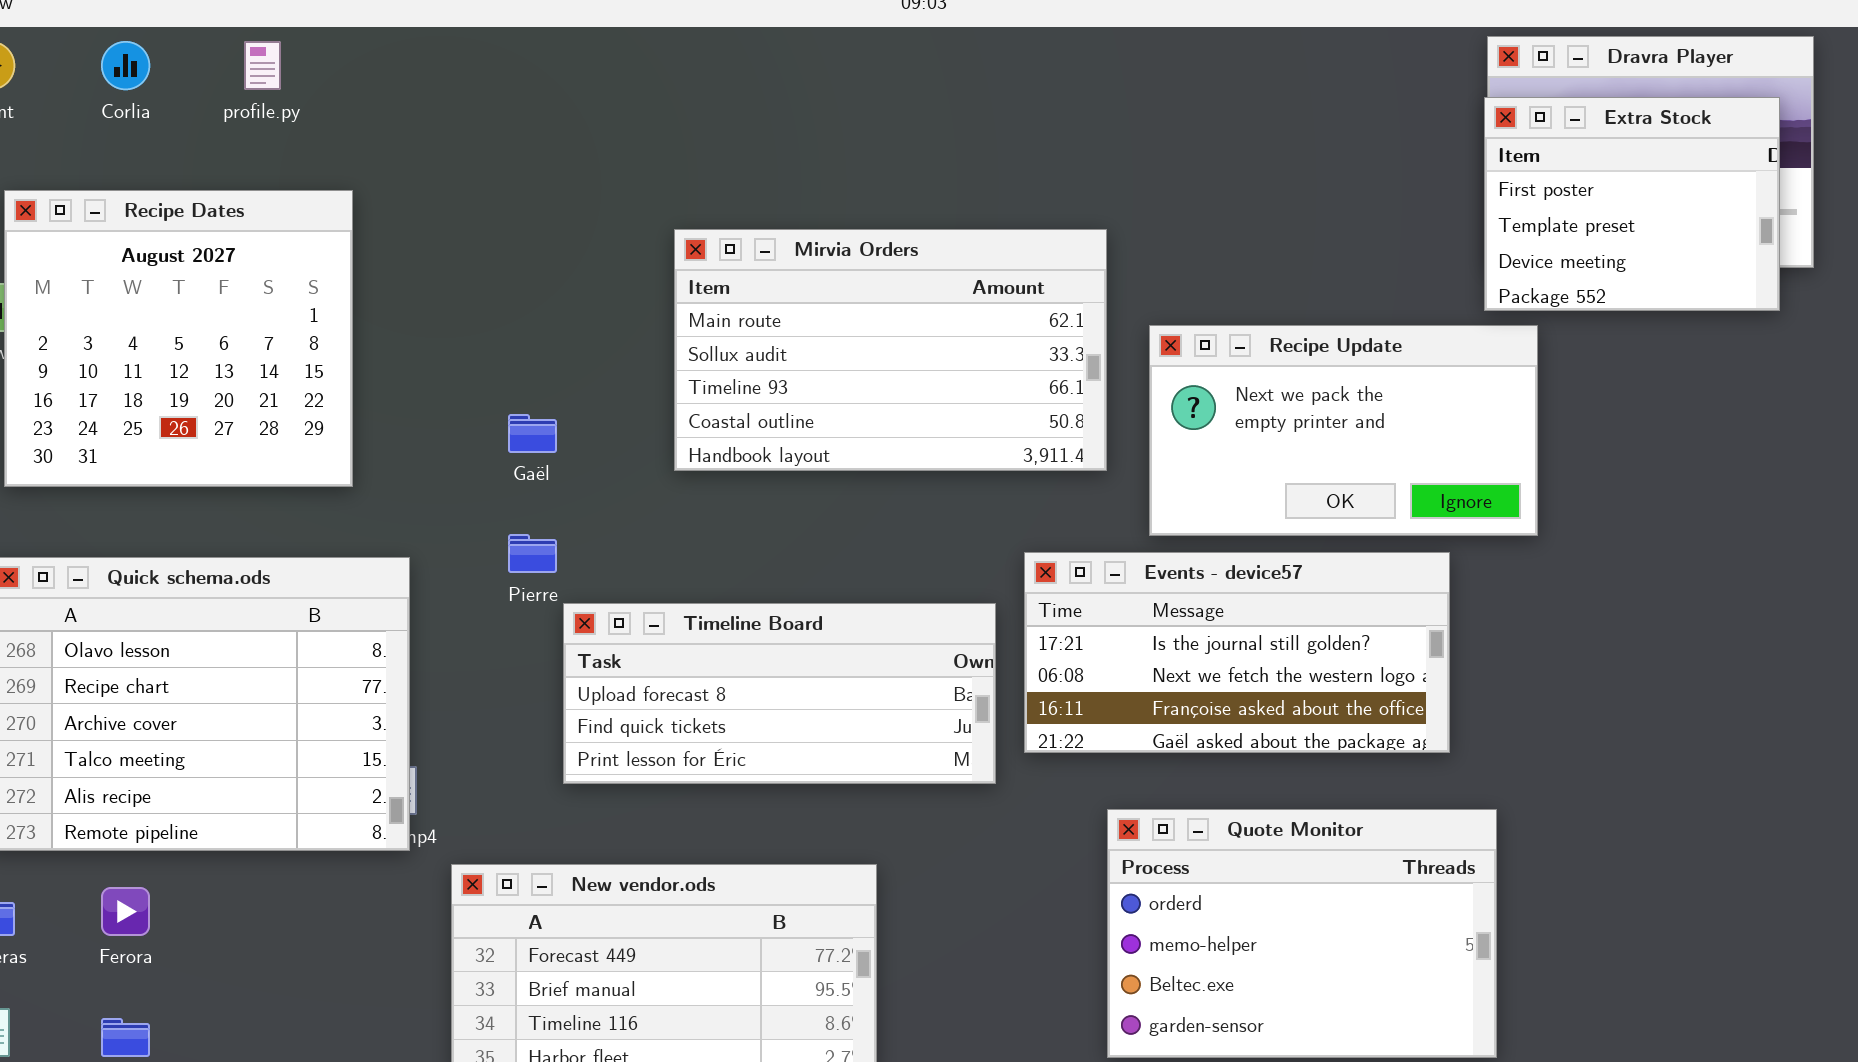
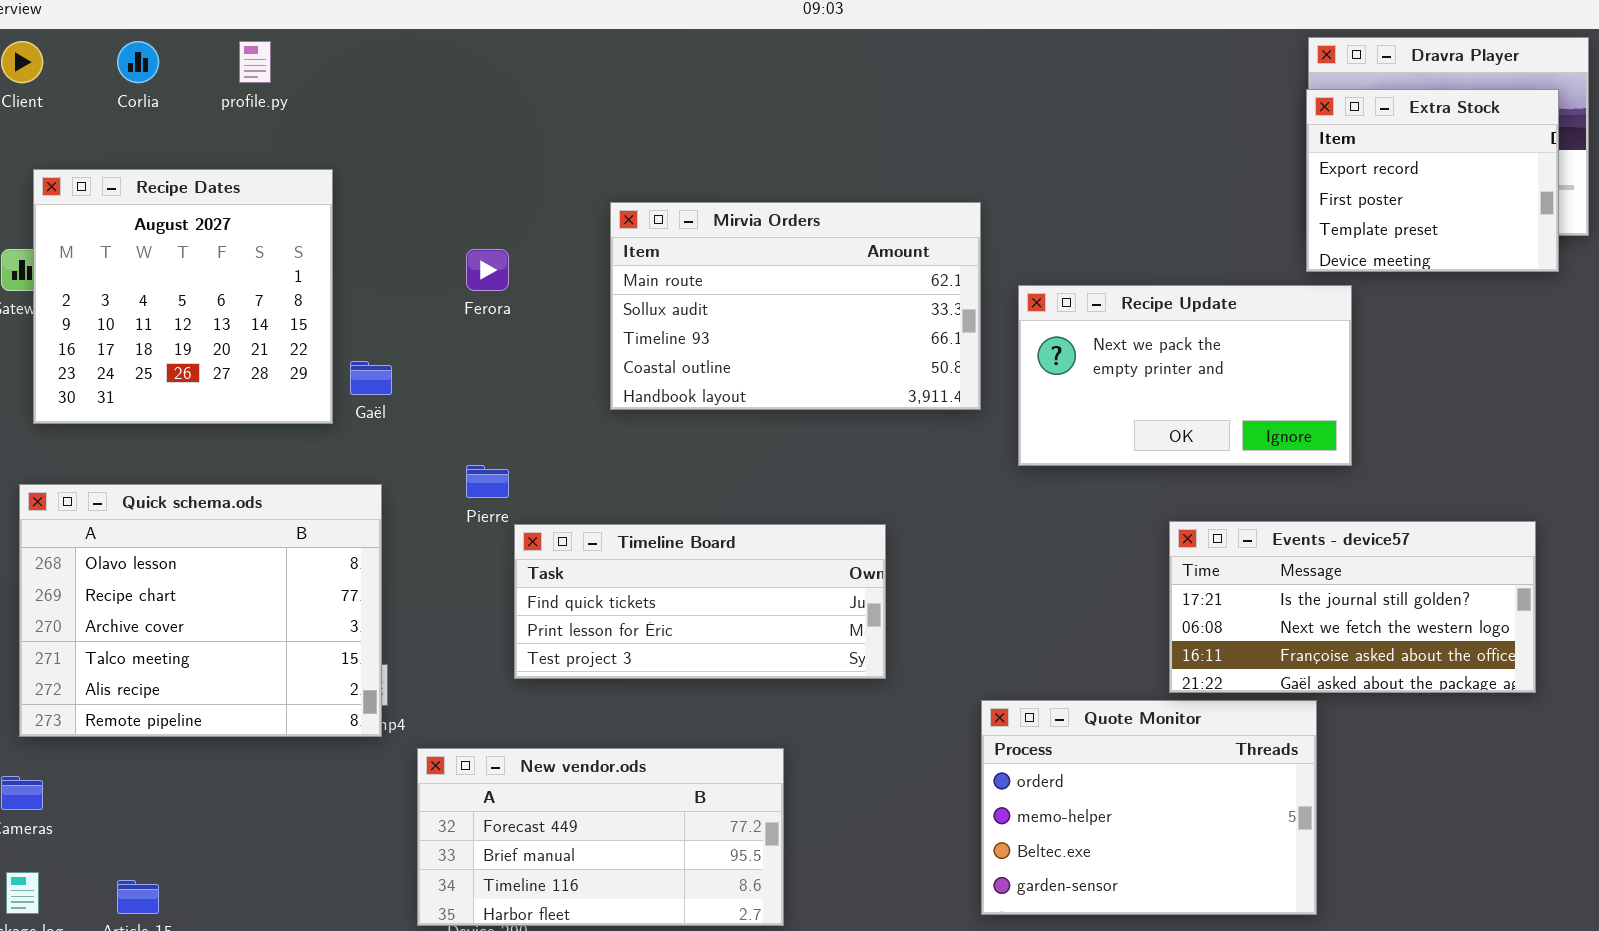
Extra Stock: [1484,97,1780,311] -> [1306,89,1559,272], scrolled up 1 row
Gaël: [508,414,557,453] -> [350,361,392,395], moved
Events - device57: [1024,552,1450,753] -> [1169,521,1536,693], moved
Timeline Board: [563,603,996,784] -> [514,524,886,679], scrolled down 1 row
Ferora: [101,887,150,936] -> [466,249,509,291], moved

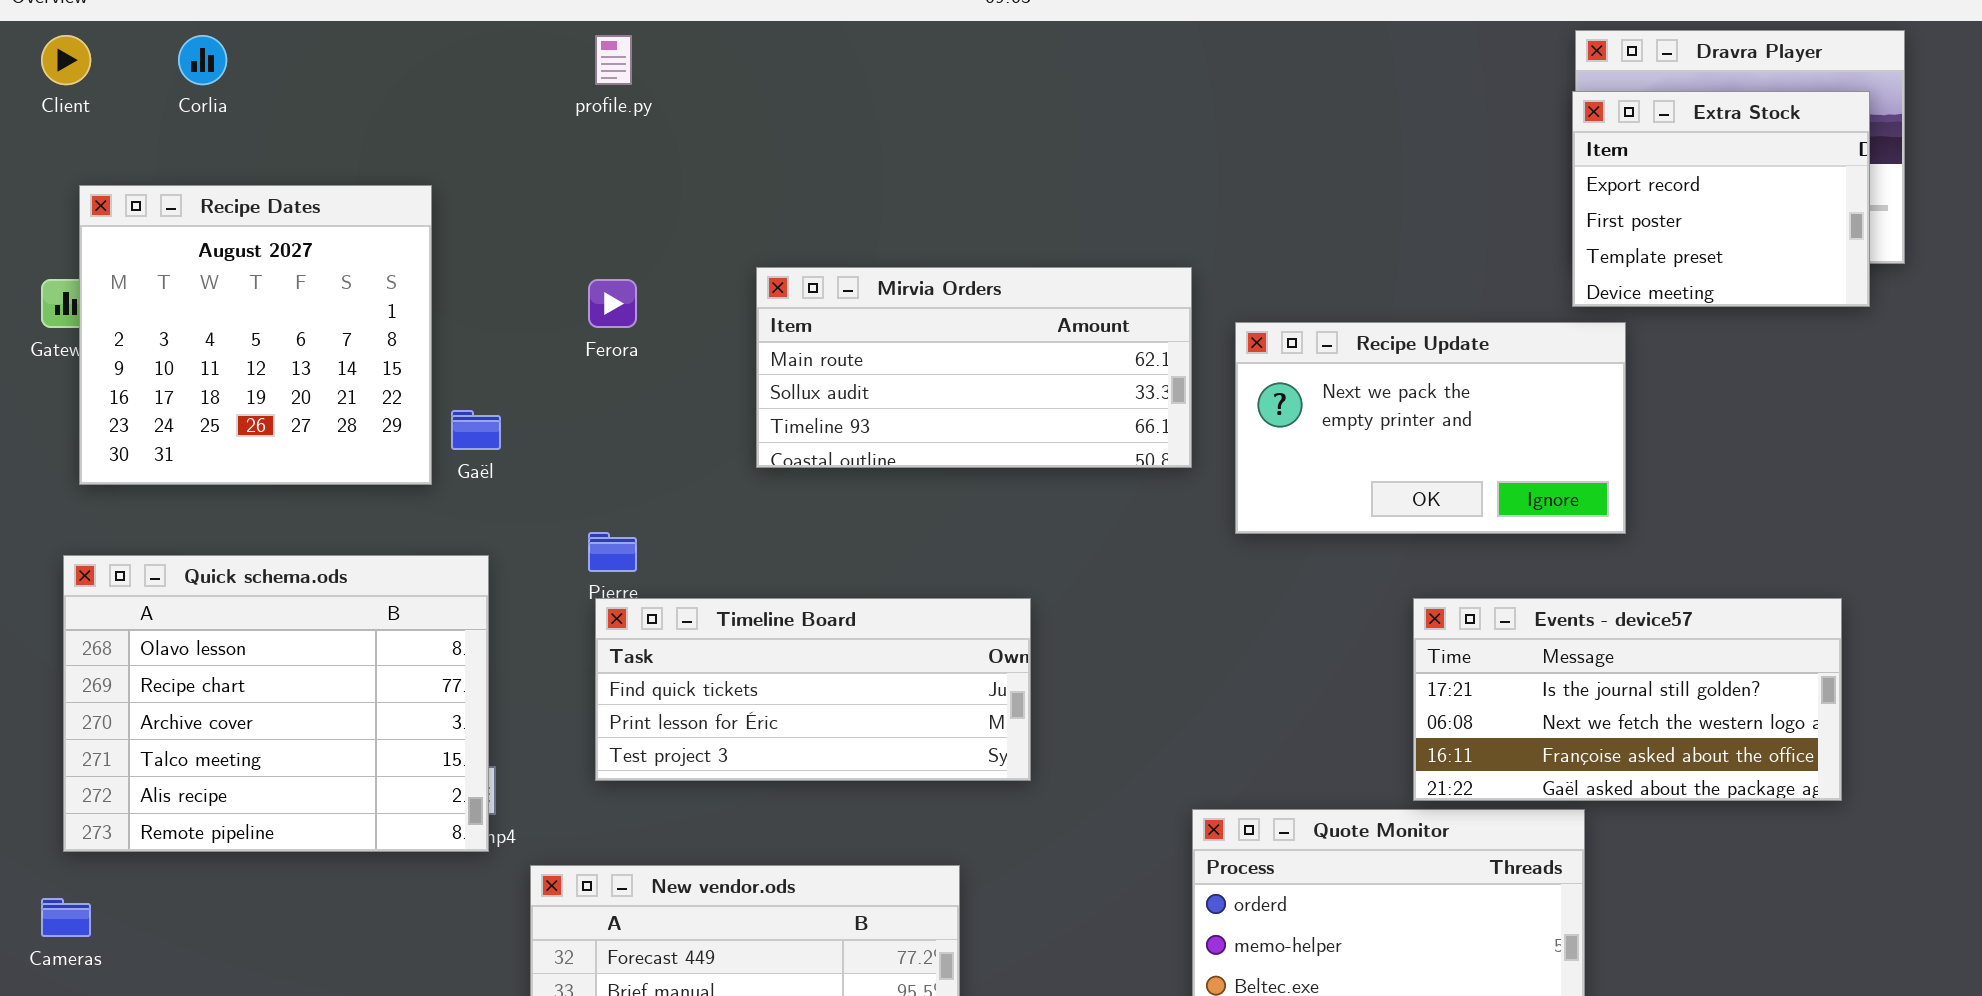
profile.py: [239,41,271,83] -> [595,35,632,85], moved
Mirvia Orders: [610,202,981,410] -> [756,267,1192,468], resized
Timeline Board: [514,524,886,679] -> [595,598,1031,781], moved

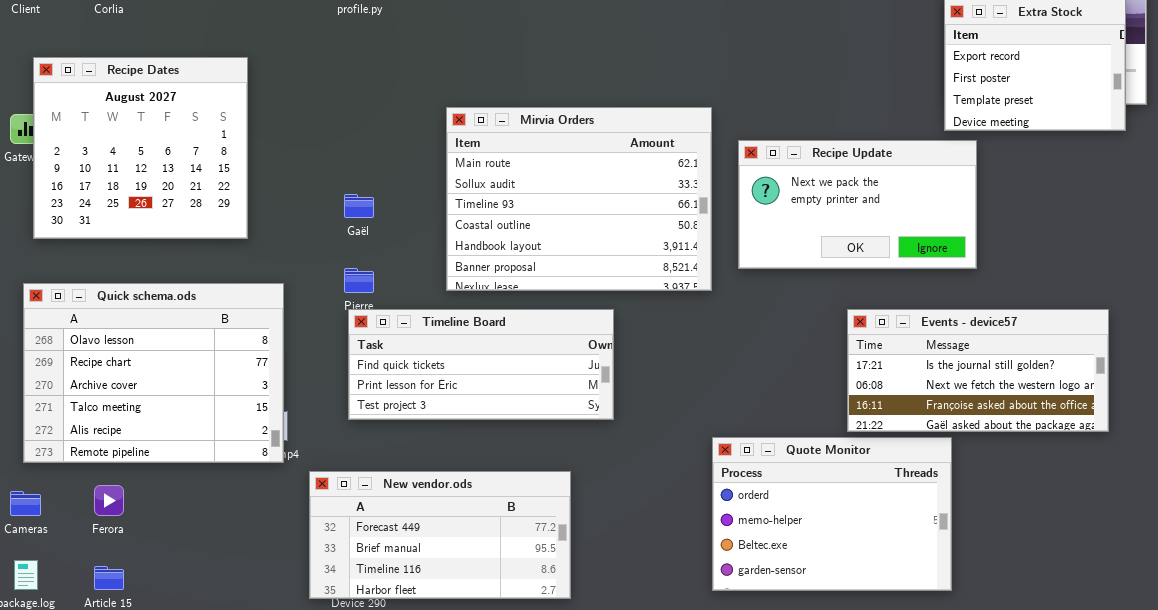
Mirvia Orders: [756,267,1192,468] -> [446,107,712,291], resized
Ferora: [588,279,637,328] -> [94,485,124,516], moved
Gaël: [451,410,501,450] -> [344,194,374,218], moved

